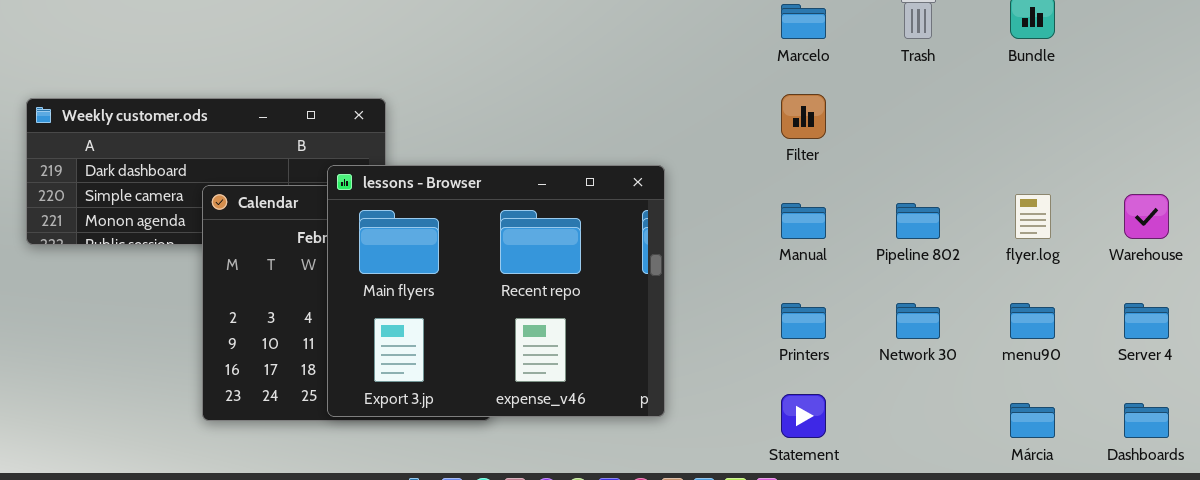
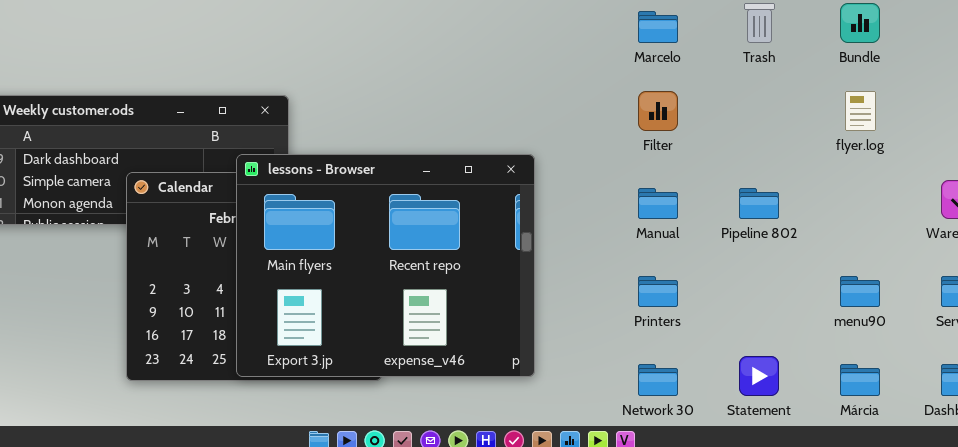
flyer.log: [1015,194,1051,239] -> [845,91,876,131], moved
Network 30: [896,303,940,339] -> [638,364,678,396], moved
Statement: [781,394,826,438] -> [739,356,779,396], moved

